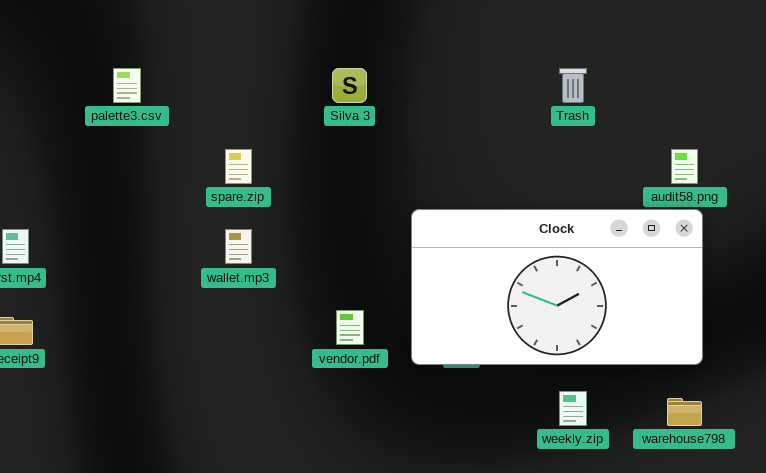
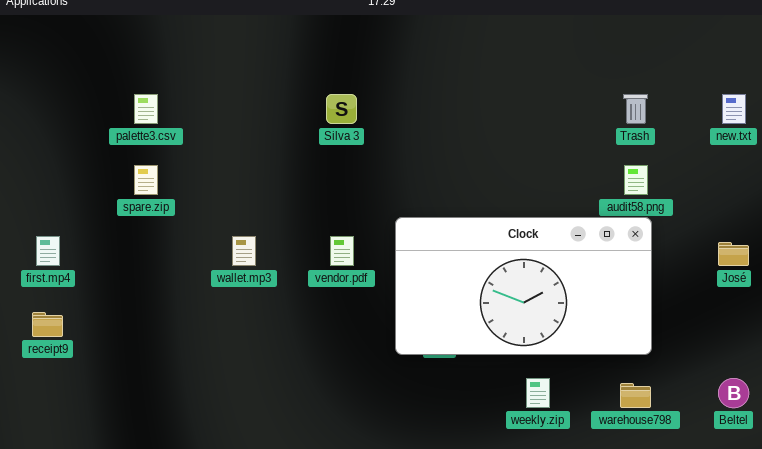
Trash: [559,68,587,103] -> [623,94,648,124], moved
spare.zip: [225,149,252,184] -> [134,165,158,195], moved
vendor.pdf: [336,310,364,345] -> [330,236,354,266], moved

